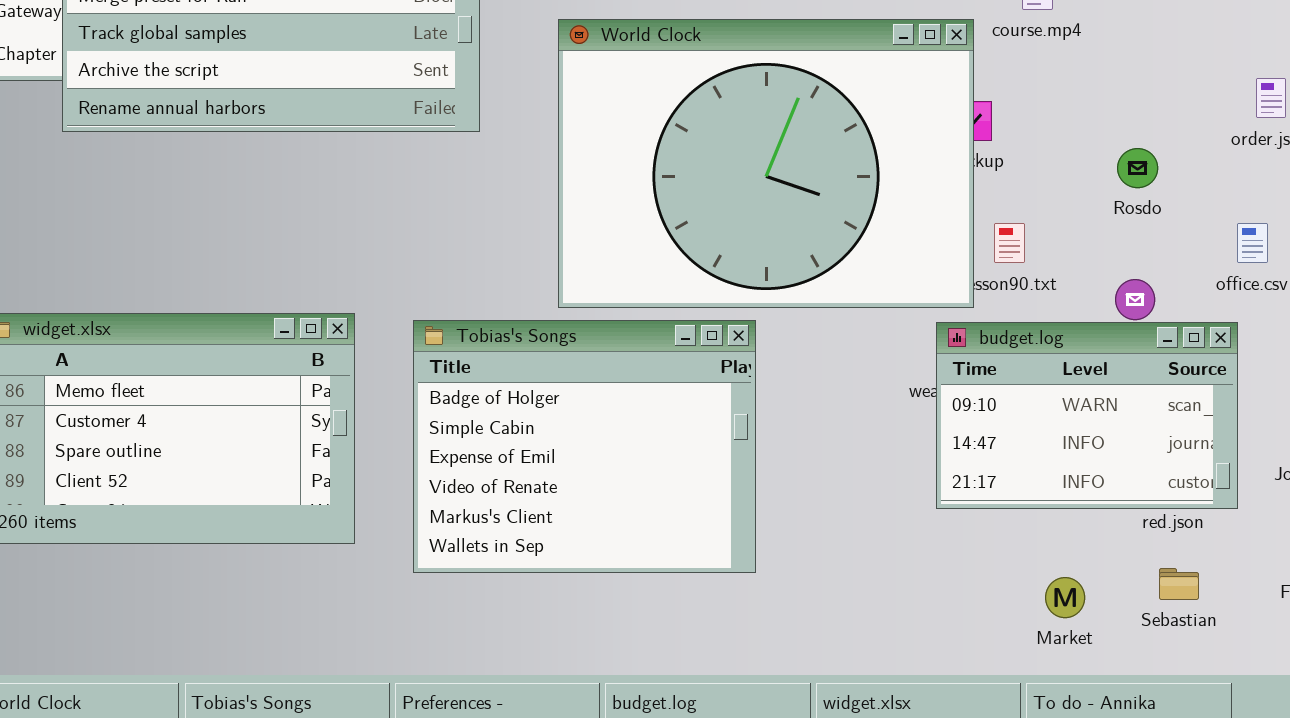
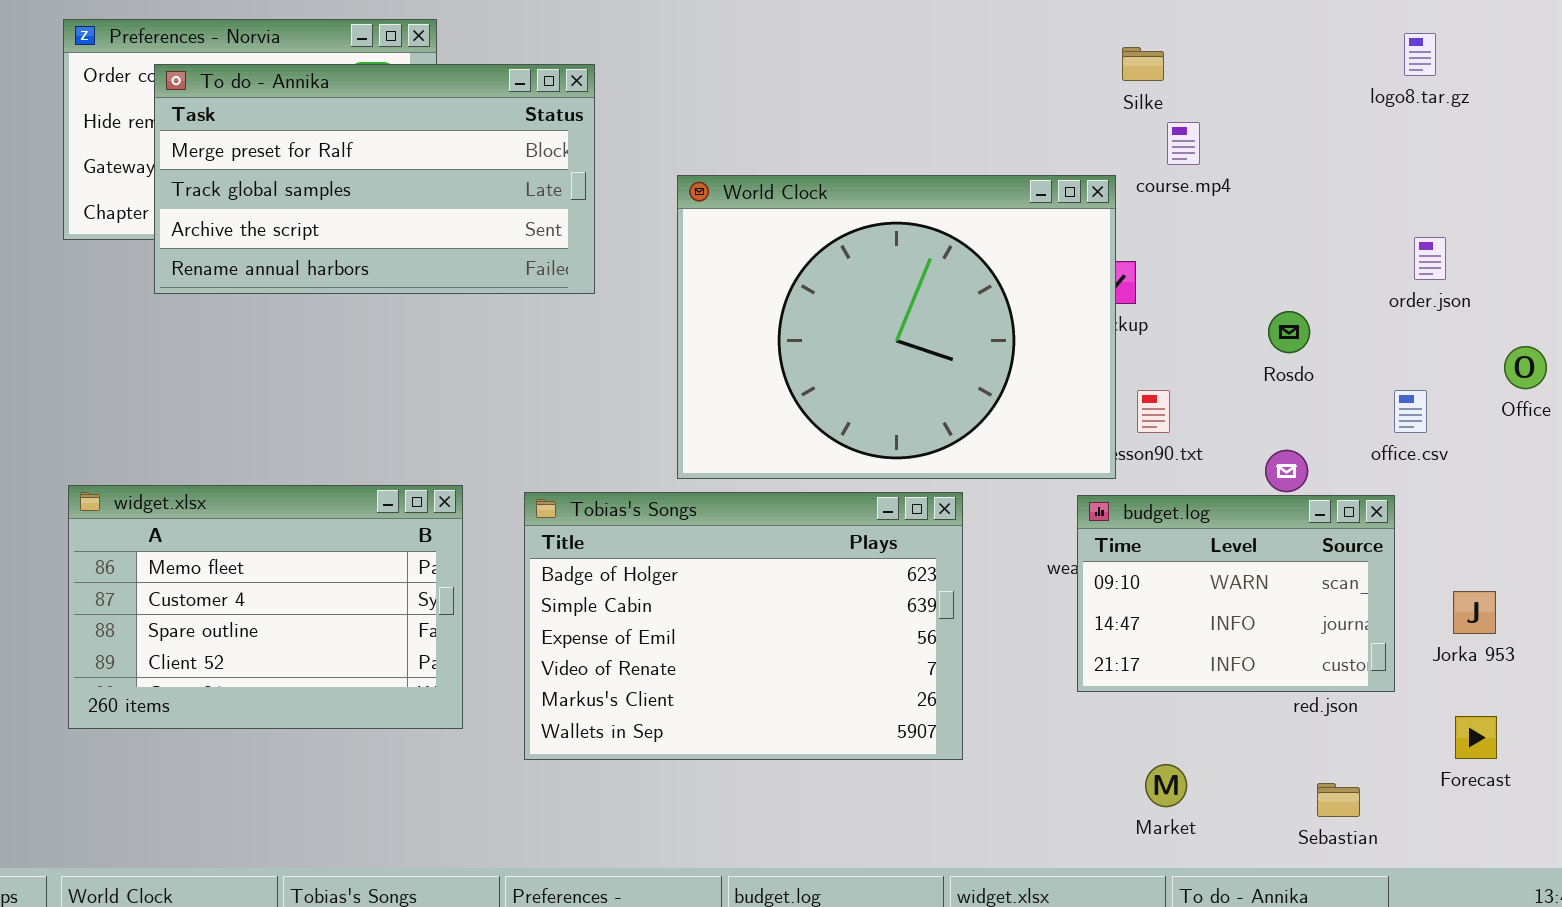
Tobias's Songs: [413,320,756,573] -> [524,492,963,760], resized
Sebastian: [1159,568,1199,600] -> [1317,783,1360,817], moved
Market: [1045,577,1085,618] -> [1145,764,1187,807], moved

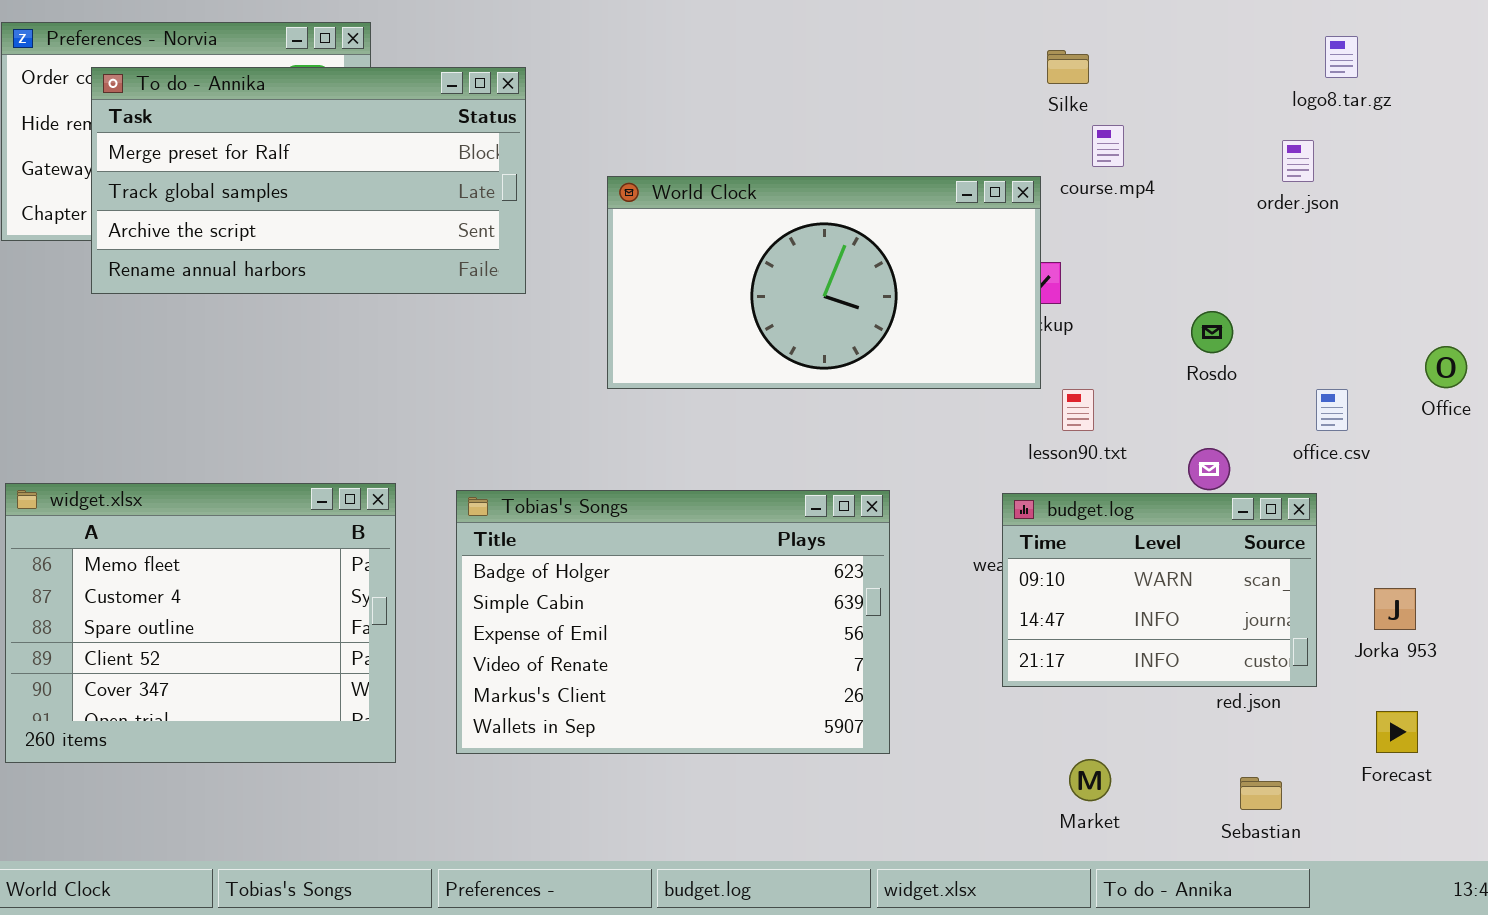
World Clock: [677,175,1116,479] -> [607,176,1041,389], resized
order.json: [1414,237,1446,280] -> [1282,140,1314,182], moved
widget.xlsx: [68,485,463,729] -> [5,483,396,763], resized

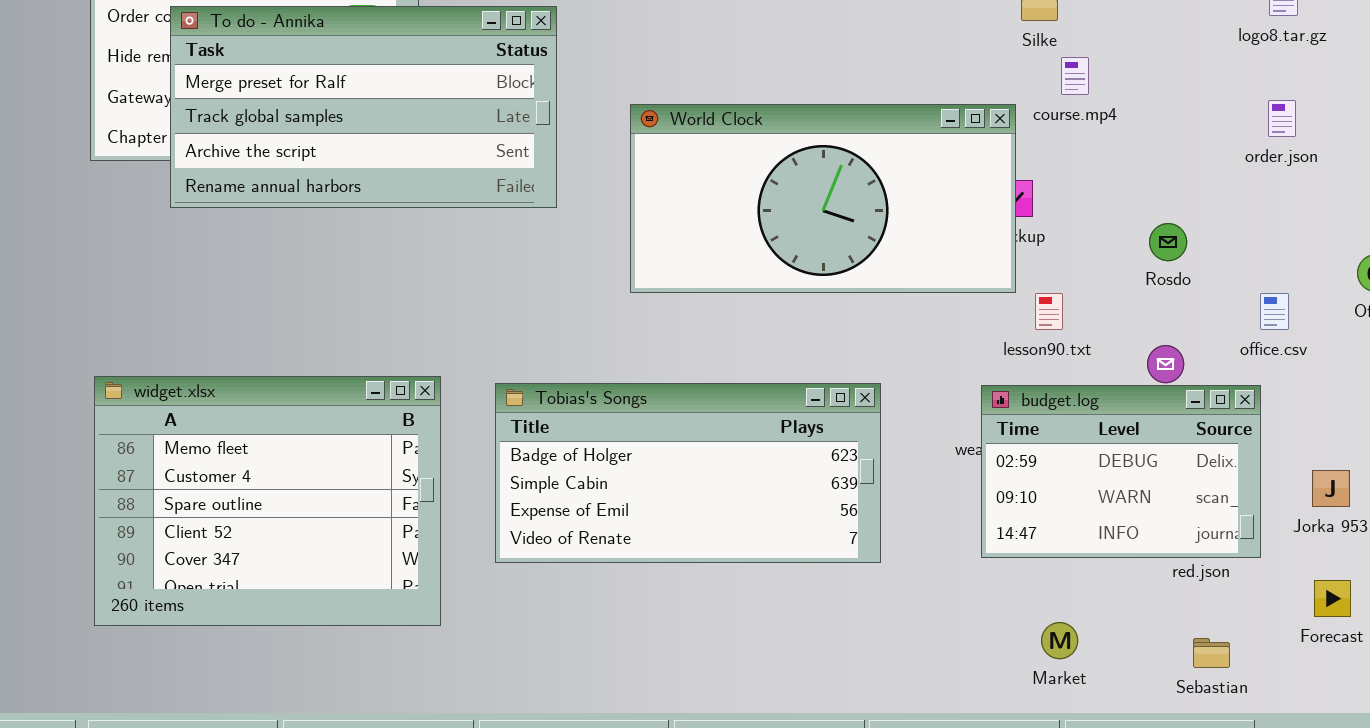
order.json: [1282,140,1314,182] -> [1268,100,1296,137], moved
Tobias's Songs: [456,490,890,754] -> [495,383,881,563], resized
budget.log: [1002,493,1317,687] -> [981,385,1261,558], scrolled up 1 row

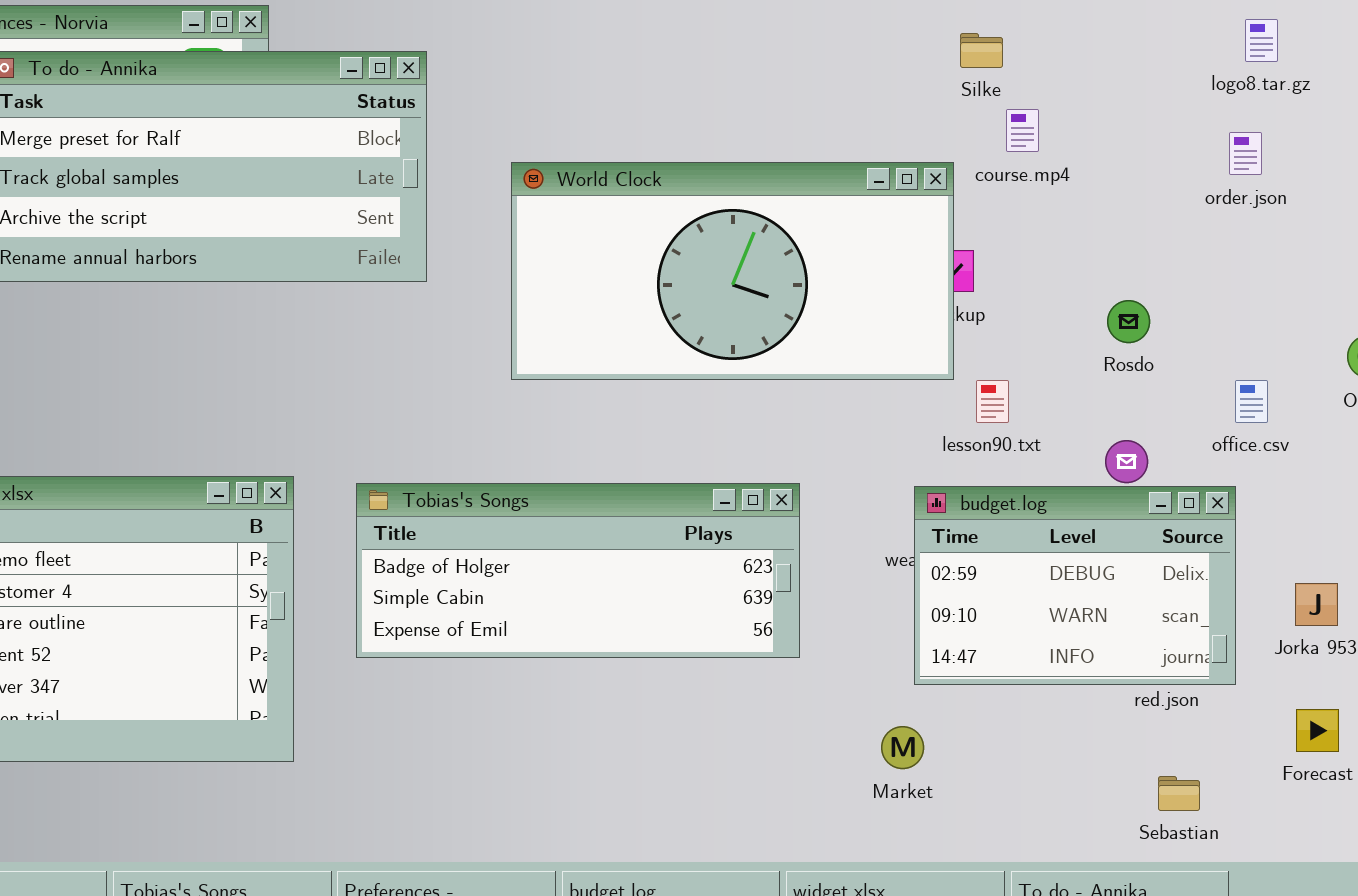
order.json: [1268,100,1296,137] -> [1229,132,1262,175], moved
Tobias's Songs: [495,383,881,563] -> [356,483,800,658], resized
Market: [1041,622,1078,659] -> [881,726,924,769], moved

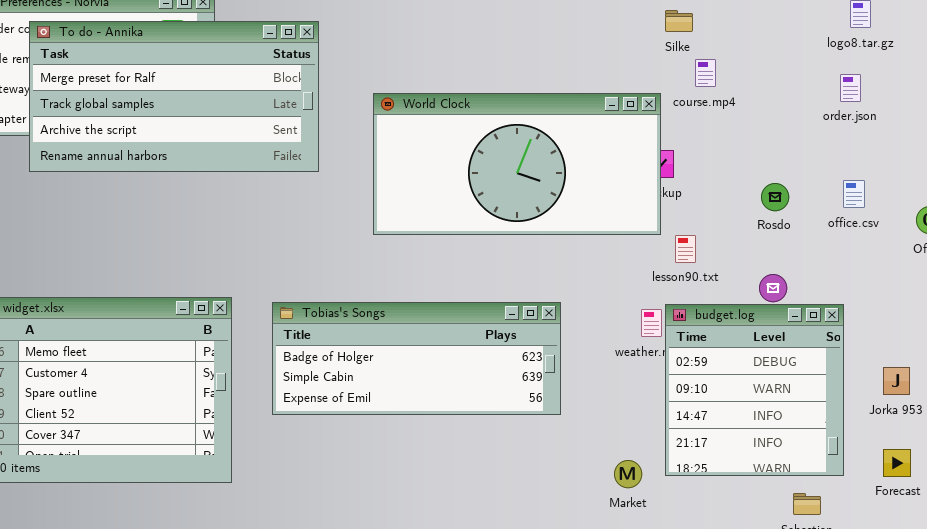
office.csv: [1235,380,1268,423] -> [843,180,865,208], moved
budget.log: [914,486,1236,685] -> [665,304,844,476], resized

